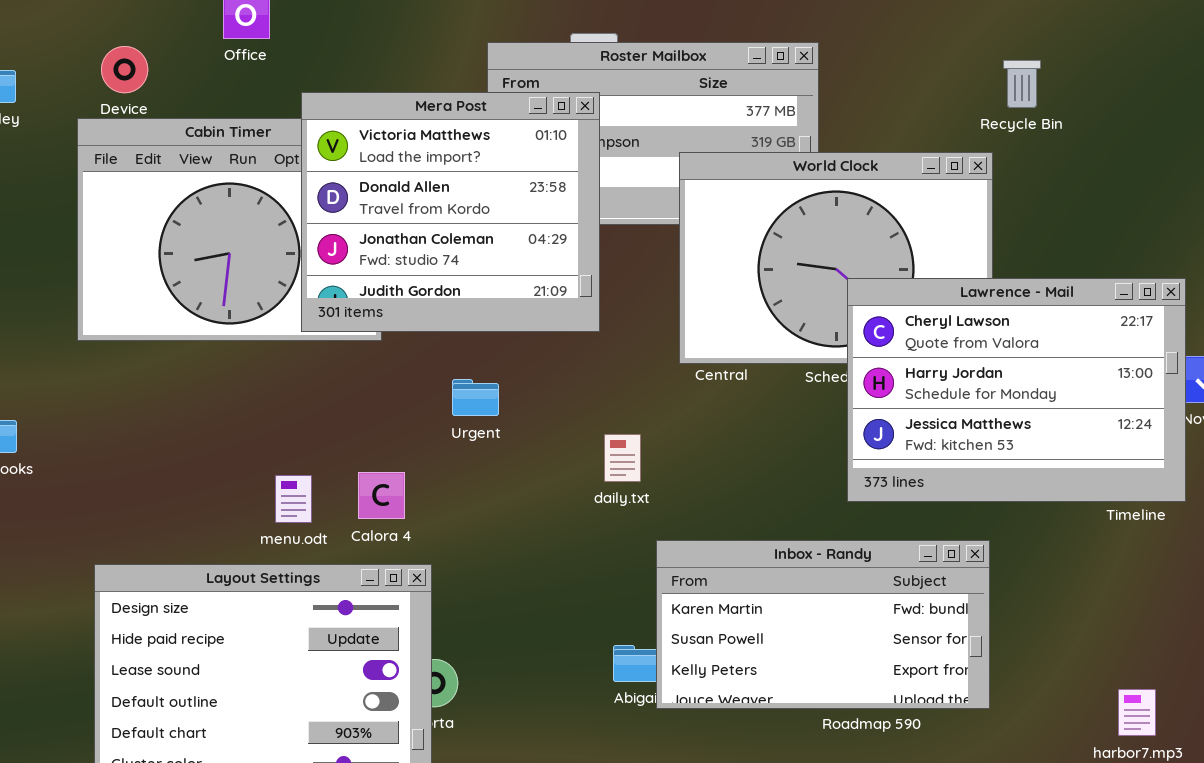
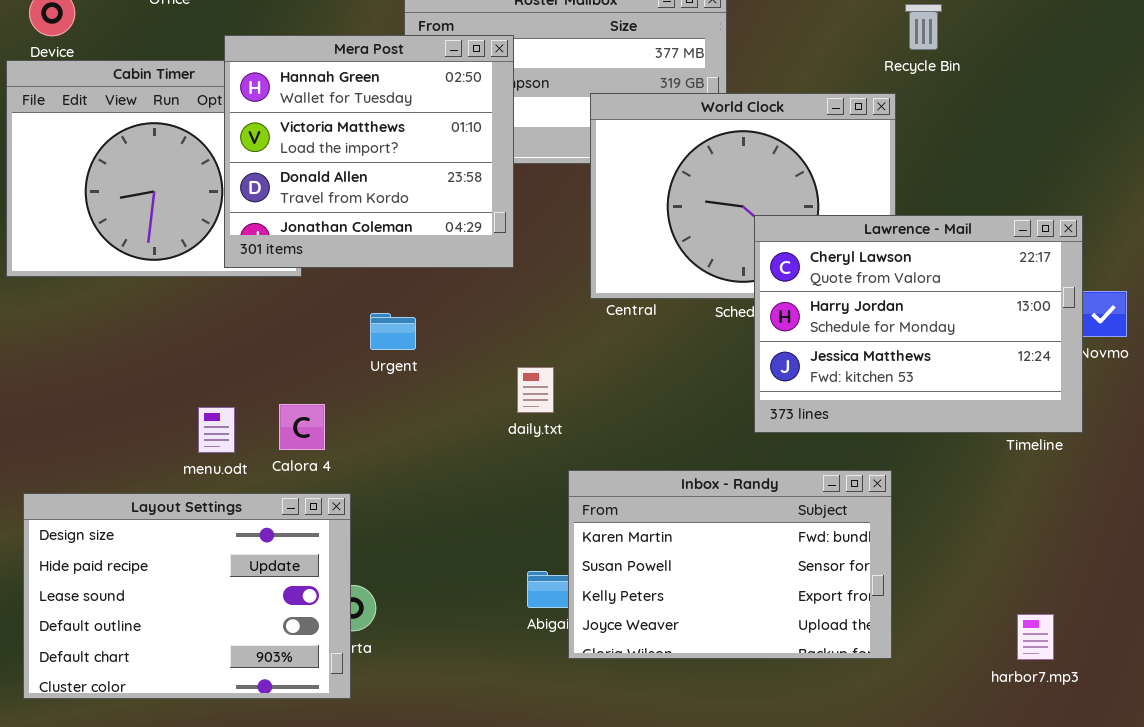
Mera Post: [301,92,600,332] -> [224,35,514,268], scrolled up 1 row
Inbox - Randy: [656,540,990,709] -> [568,470,892,659], resized

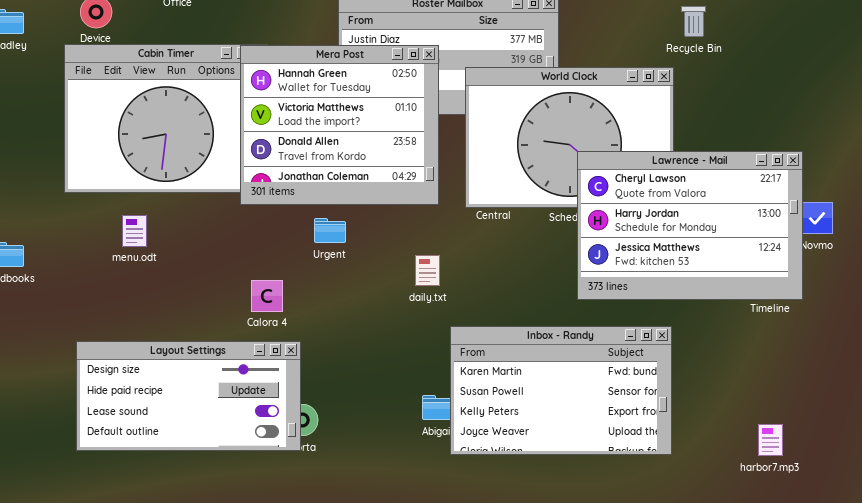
Mera Post: [224,35,514,268] -> [240,45,439,205], moved
menu.odt: [198,407,235,453] -> [122,215,147,247], moved
Layout Settings: [23,493,351,699] -> [76,341,301,451], resized

